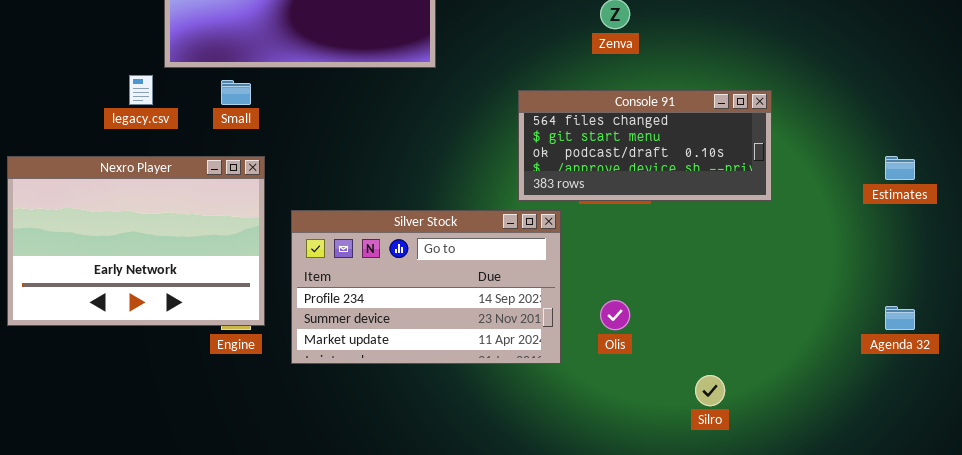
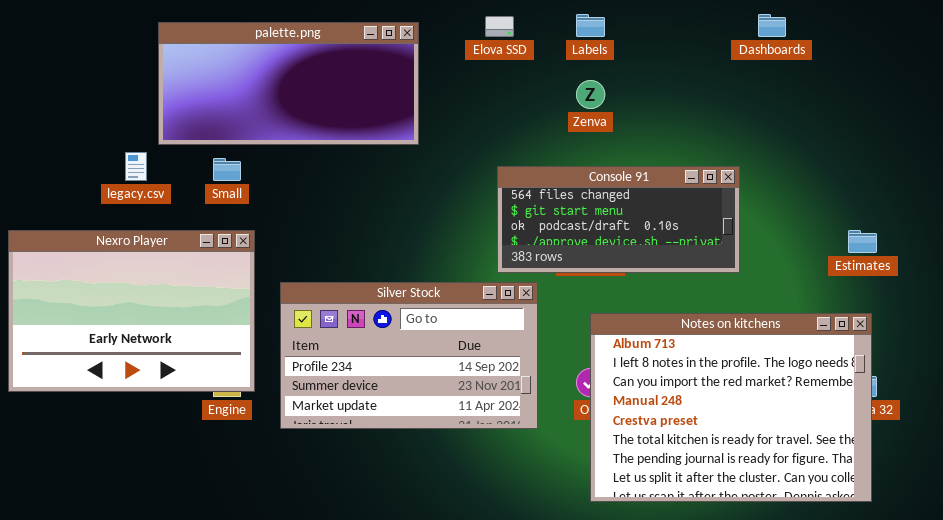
Notes on kitchens: none -> [590,313,872,502], opened

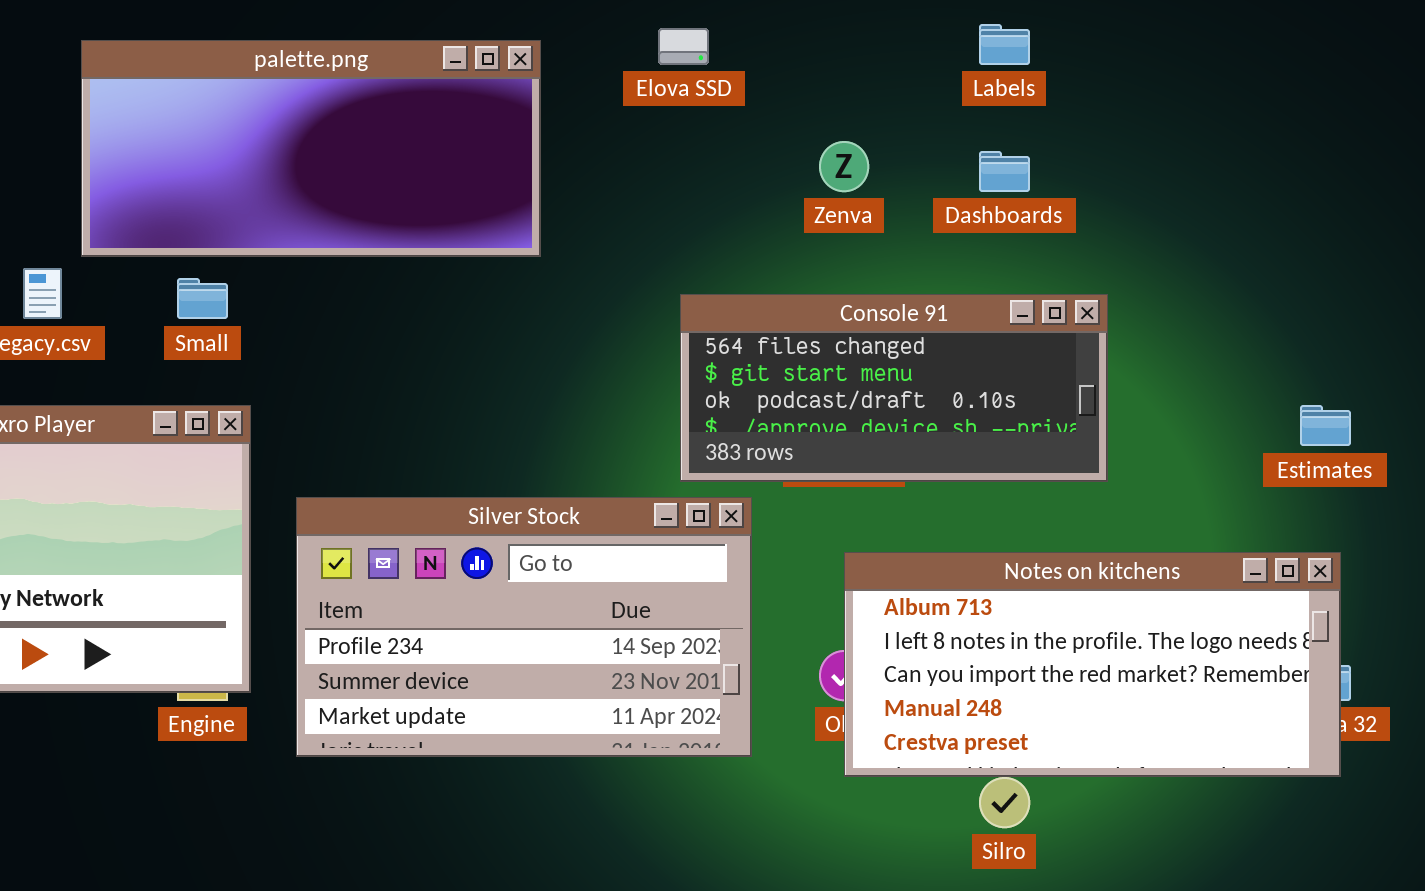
Labels: [576,14,605,37] -> [979,24,1030,65], moved
Dashboards: [758,14,786,37] -> [979,151,1030,192], moved
Notes on kitchens: [590,313,872,502] -> [844,552,1341,777], resized

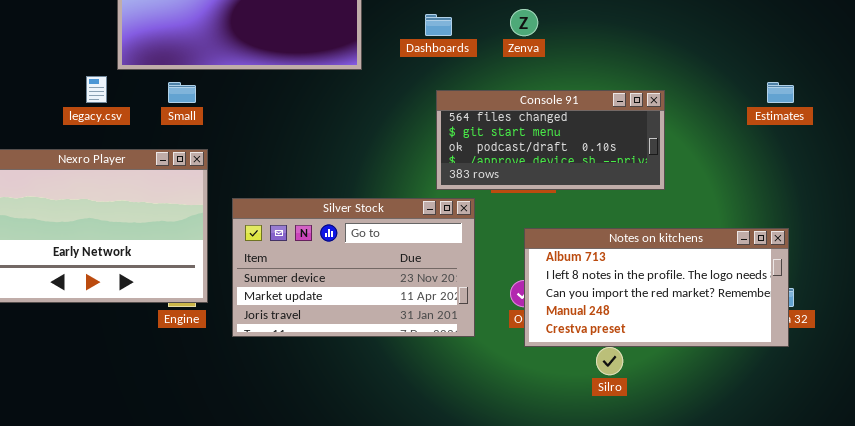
Dashboards: [979,151,1030,192] -> [425,14,452,36], moved
Estimates: [1300,405,1351,446] -> [767,82,794,103], moved
Silver Stock: [296,497,752,757] -> [232,198,475,337], scrolled down 1 row

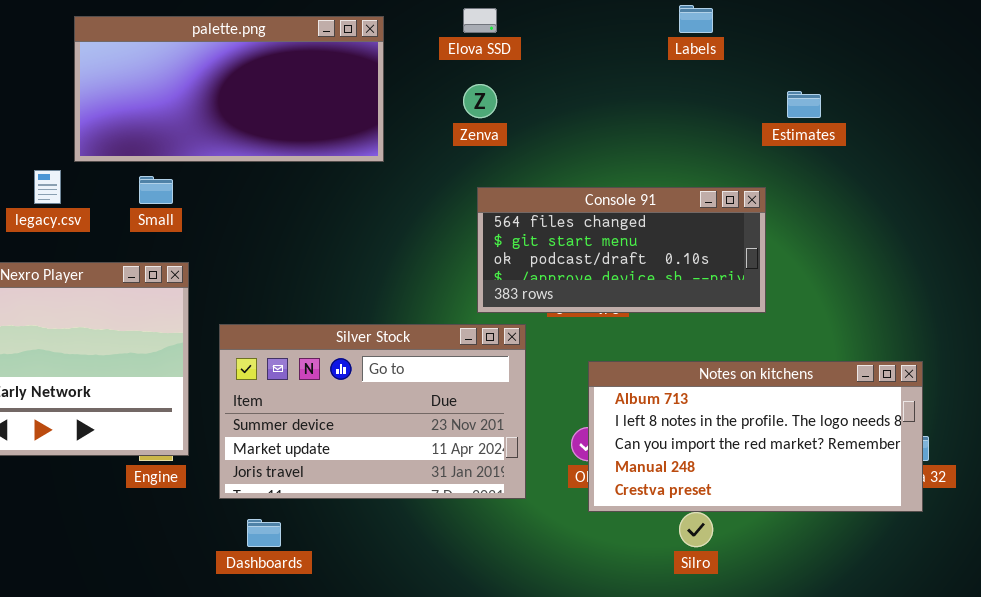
Zenva: [510,9,538,36] -> [463,84,497,118], moved
Dashboards: [425,14,452,36] -> [247,519,281,547], moved
Estimates: [767,82,794,103] -> [787,91,821,118], moved

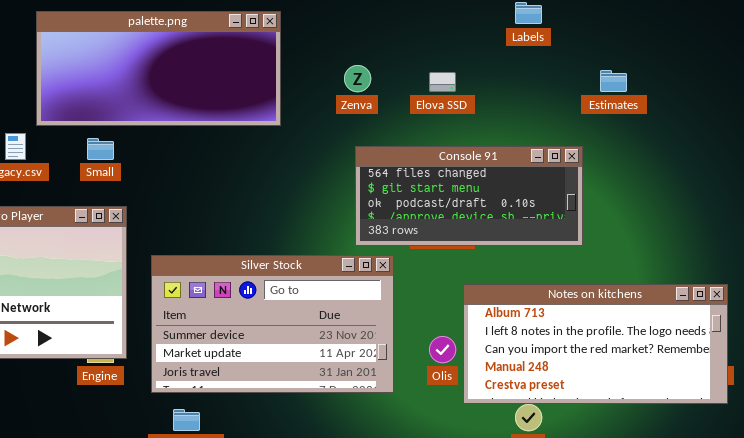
Elova SSD: [463,8,497,33] -> [429,72,456,92], moved
Notes on kitchens: [588,361,923,512] -> [463,284,728,404], moved

